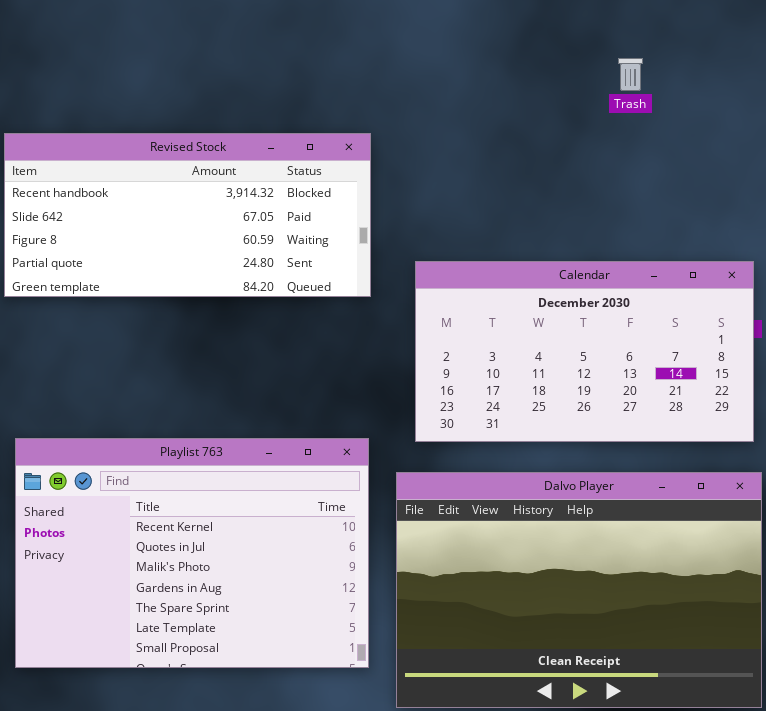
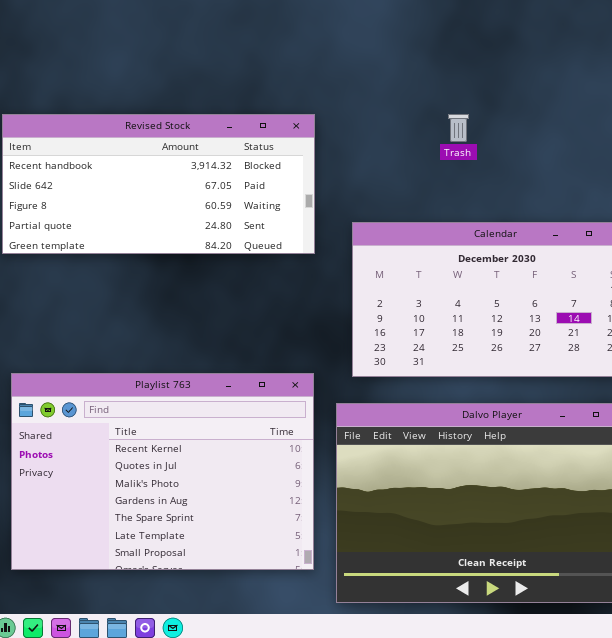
Trash: [618,58,643,91] -> [448,114,469,142], moved

